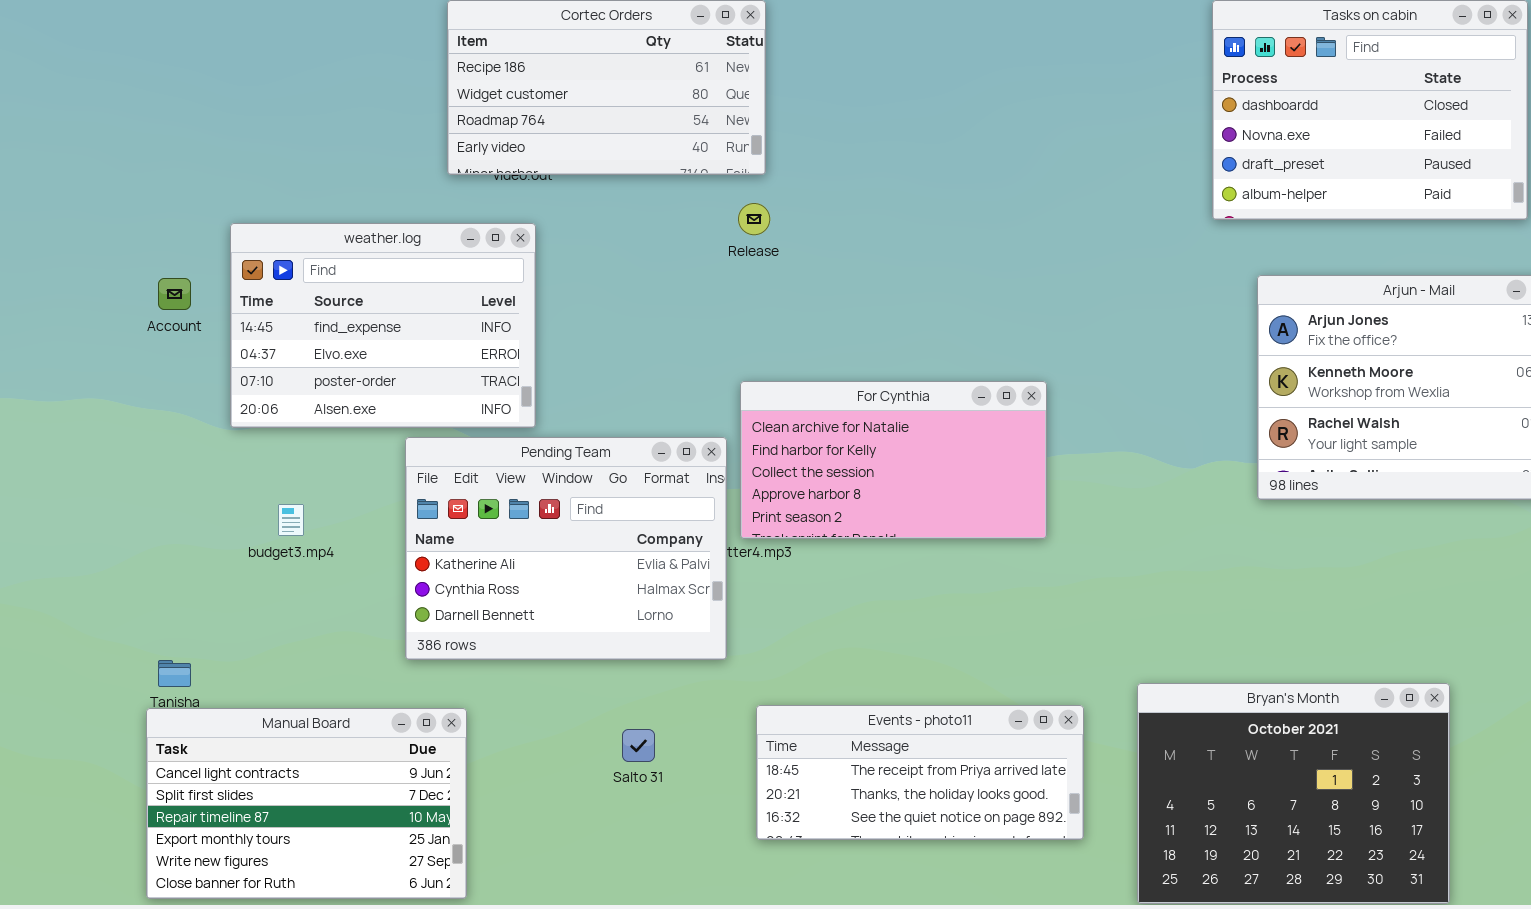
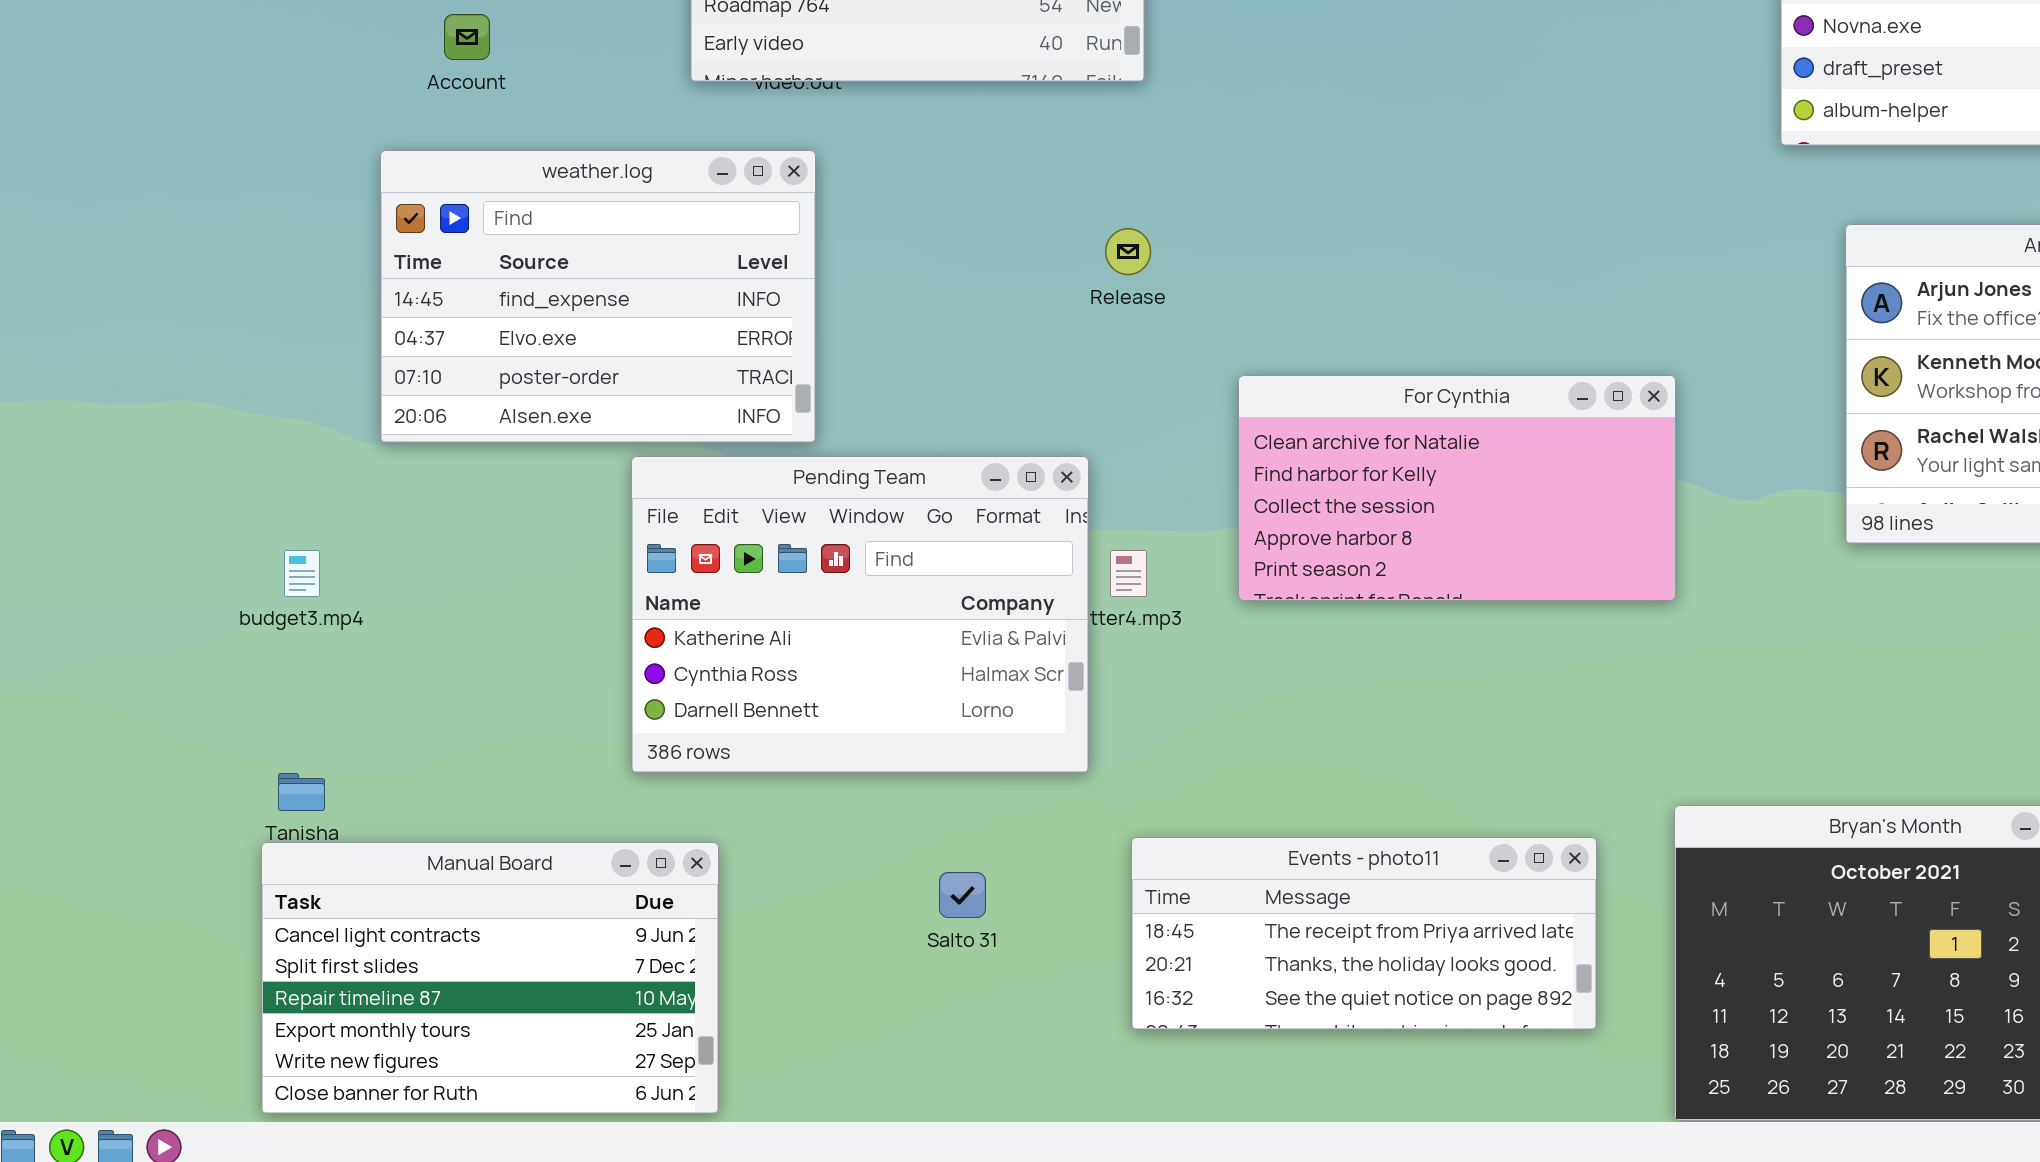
Release: [738,203,770,235] -> [1105,228,1151,275], moved
Account: [158,278,191,310] -> [444,14,490,60], moved
For Cynthia: [740,381,1047,539] -> [1238,375,1676,601], moved
budget3.mp4: [278,504,304,536] -> [284,550,320,597], moved

